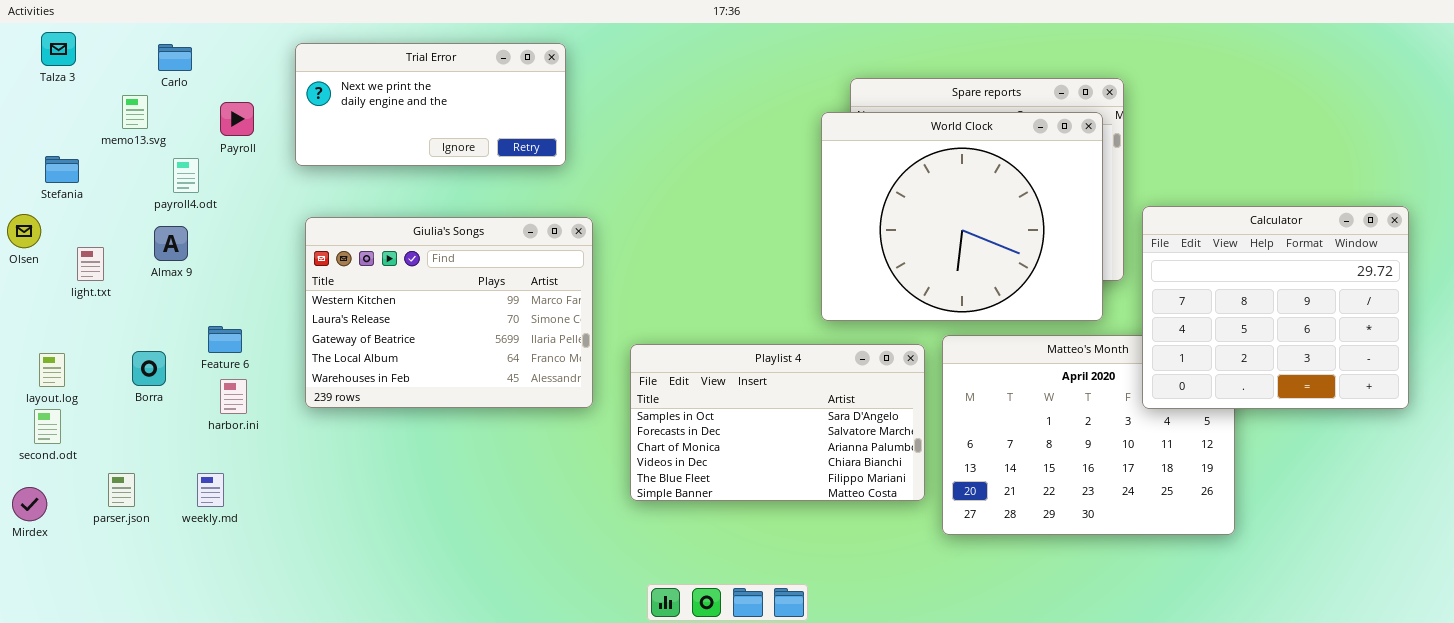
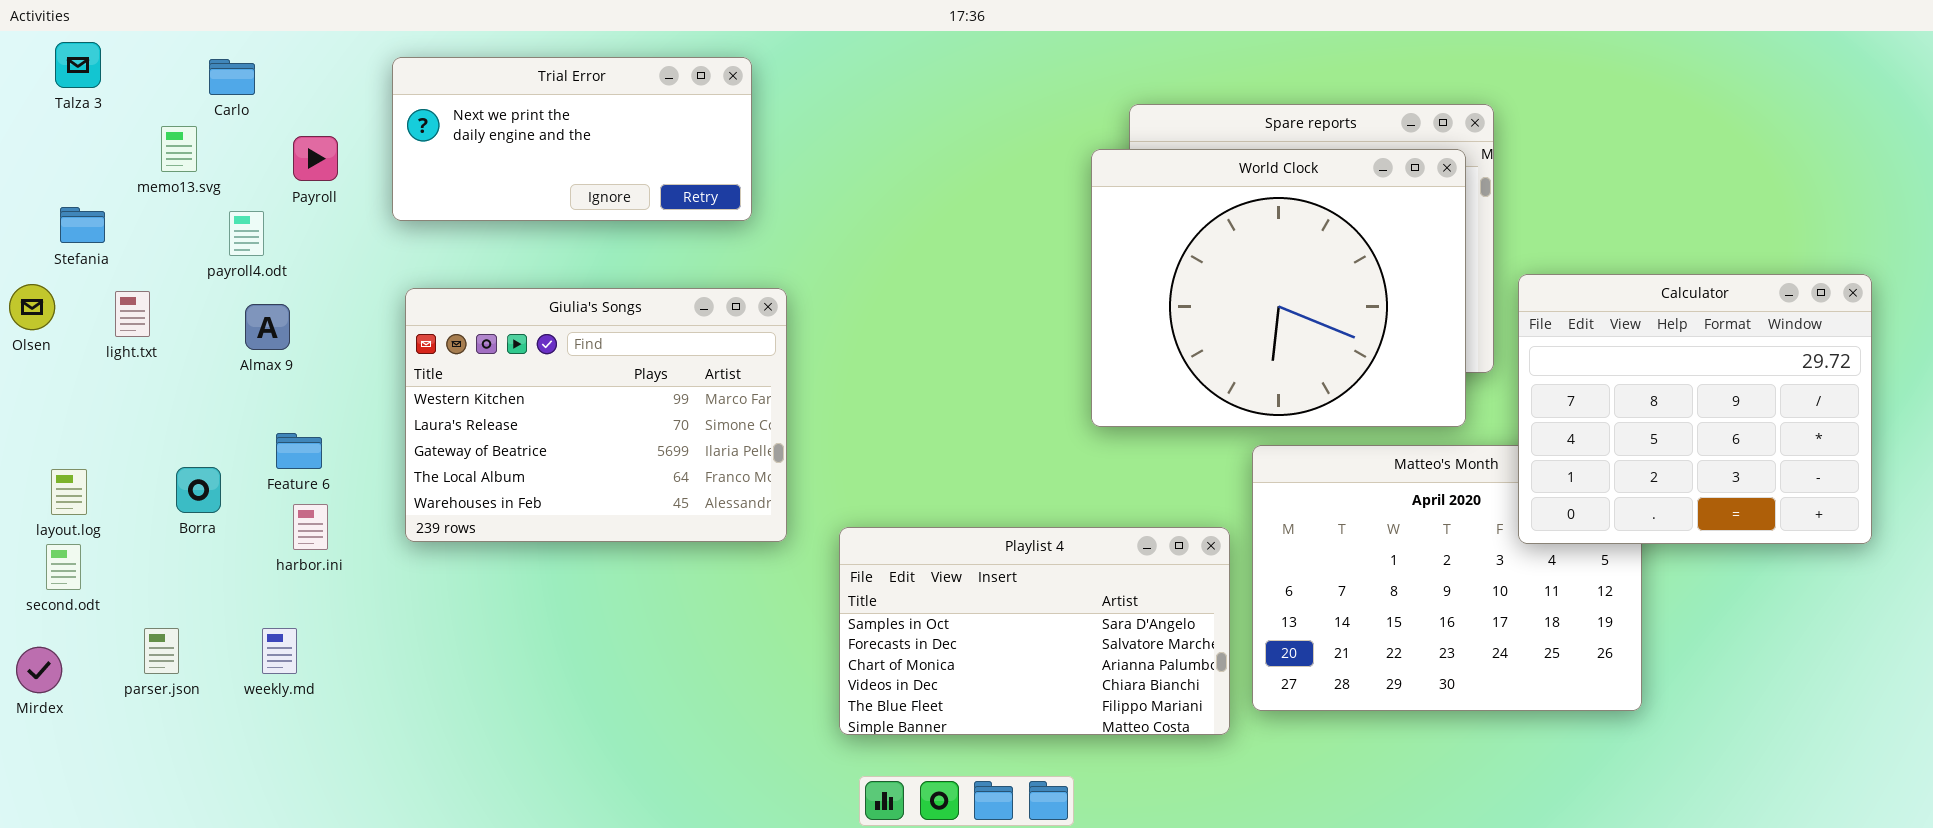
Almax 9: [154,226,188,261] -> [245,304,290,350], moved
light.txt: [77,247,104,281] -> [115,291,150,337], moved
Playlist 4: [630,344,925,501] -> [839,527,1230,735], moved

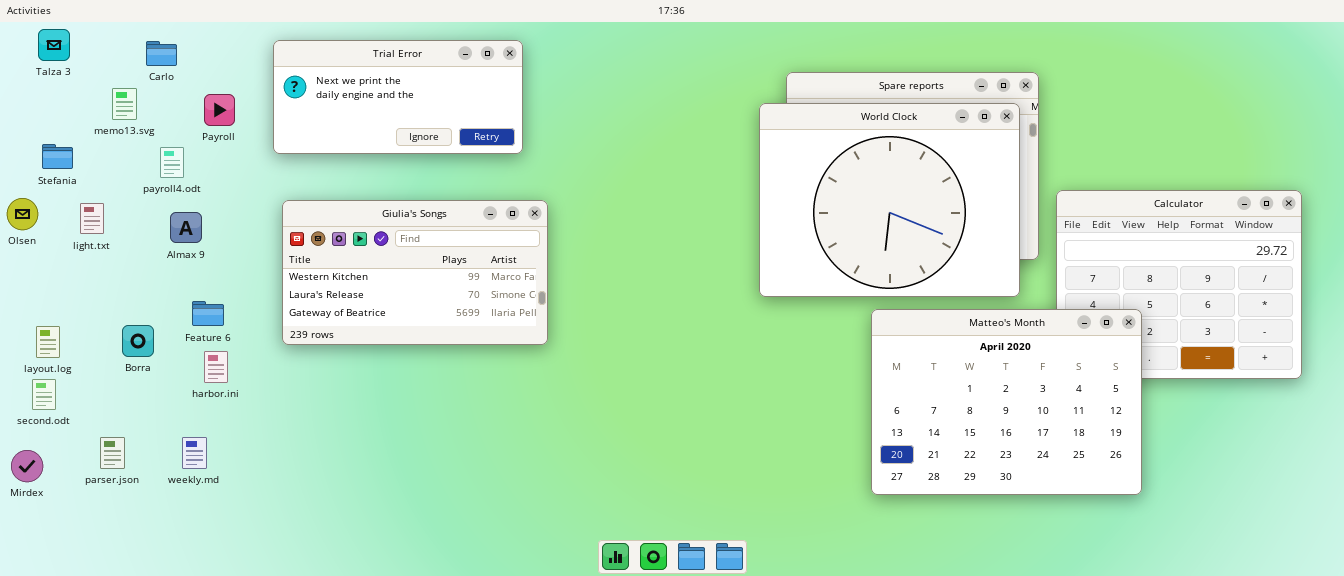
Giulia's Songs: [405,288,787,542] -> [282,200,548,345], resized
Matteo's Month: [1252,445,1642,711] -> [871,309,1142,495], raised
Playlist 4: [839,527,1230,735] -> none, closed

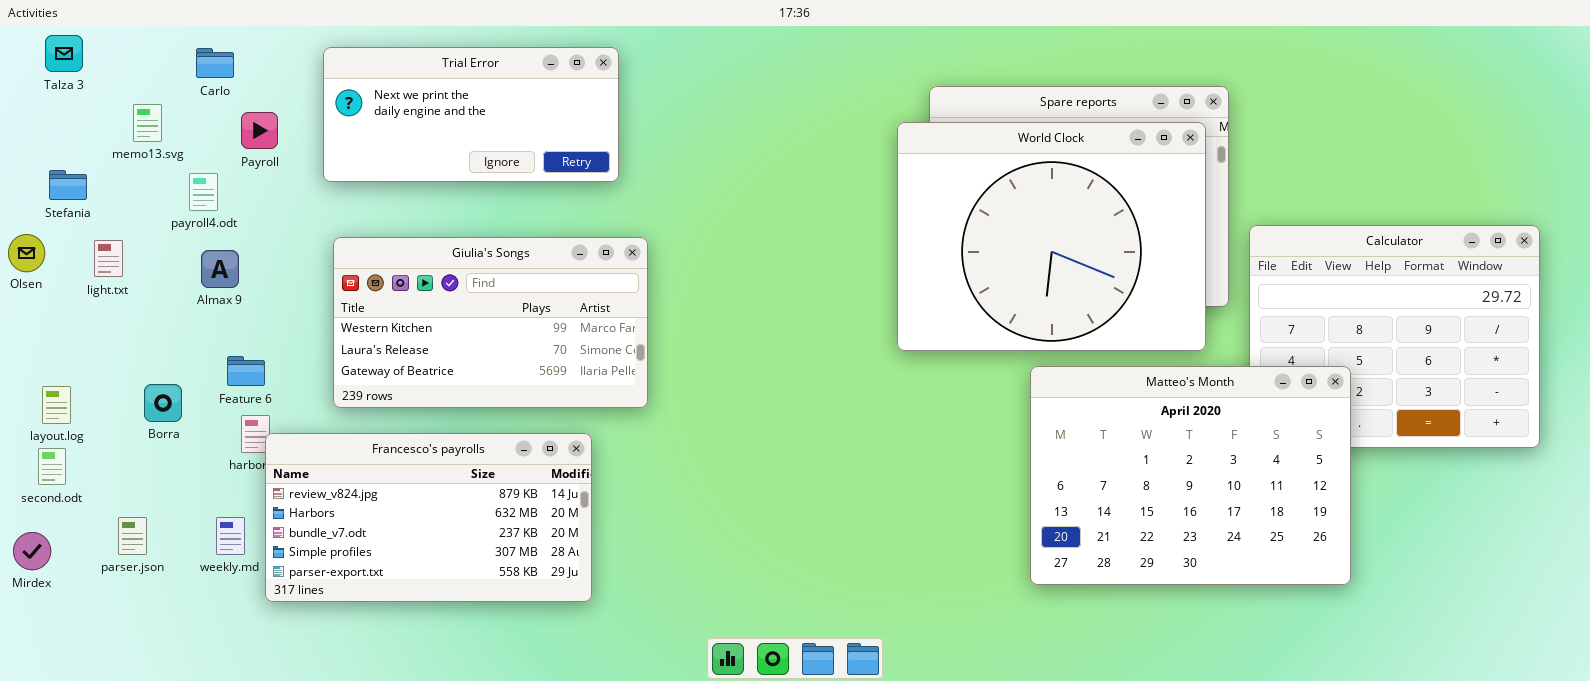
Carlo: [146,41,177,66] -> [196,48,234,78], moved
Francesco's payrolls: none -> [265,433,592,602], opened

